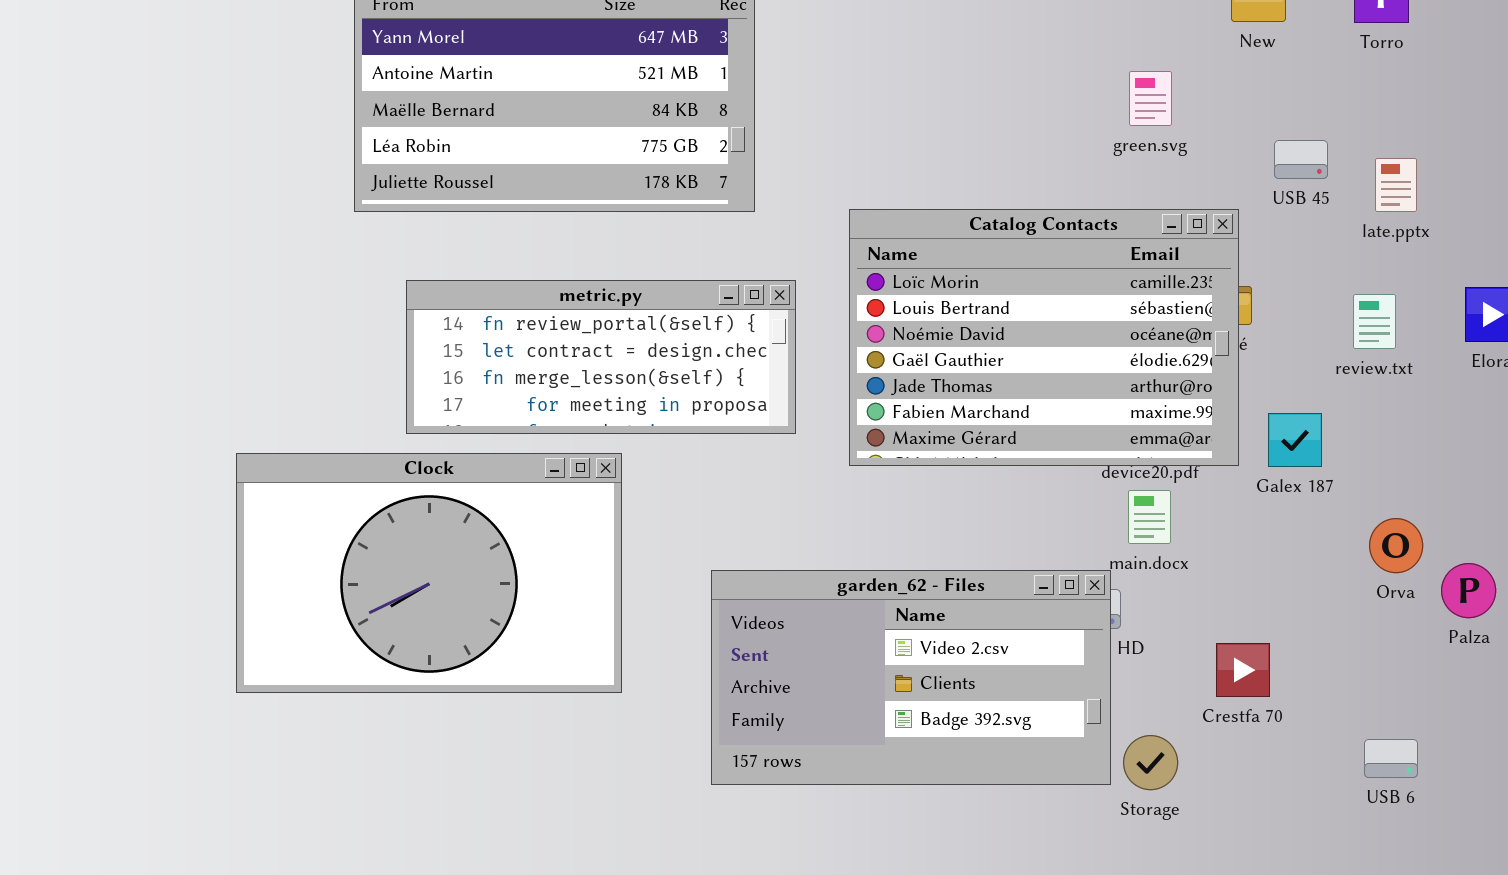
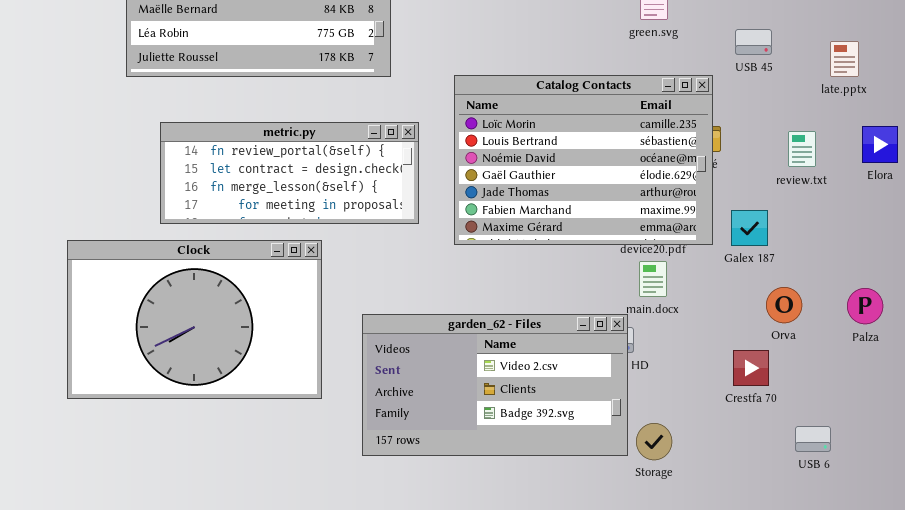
late.pptx: [1375,158,1417,212] -> [830,41,859,77], moved
Clock: [236,453,622,693] -> [67,240,322,399], moved
Orva: [1369,518,1423,573] -> [766,287,802,323], moved
Palza: [1441,563,1496,618] -> [847,288,883,324], moved
Crestfa 70: [1216,643,1270,697] -> [733,350,769,386], moved

